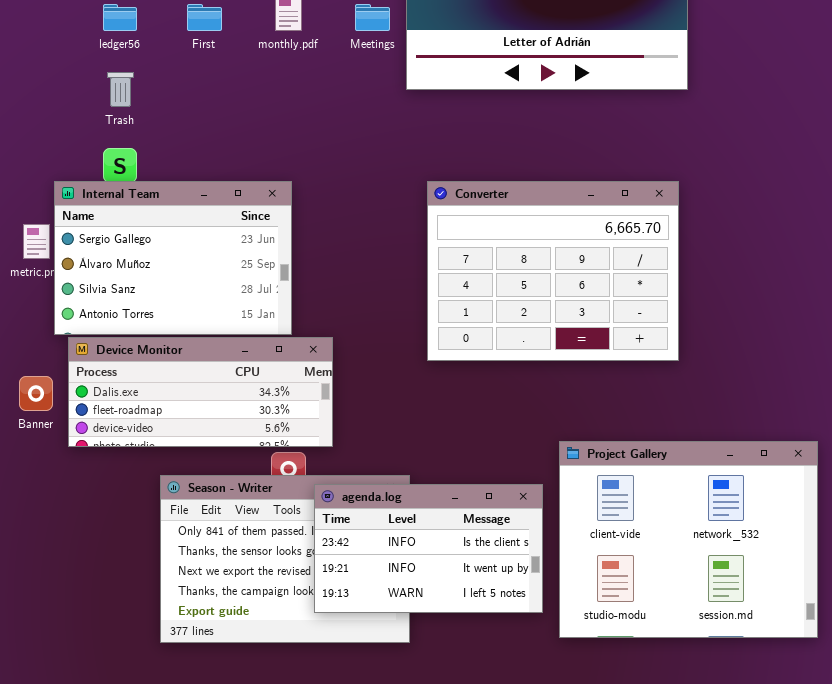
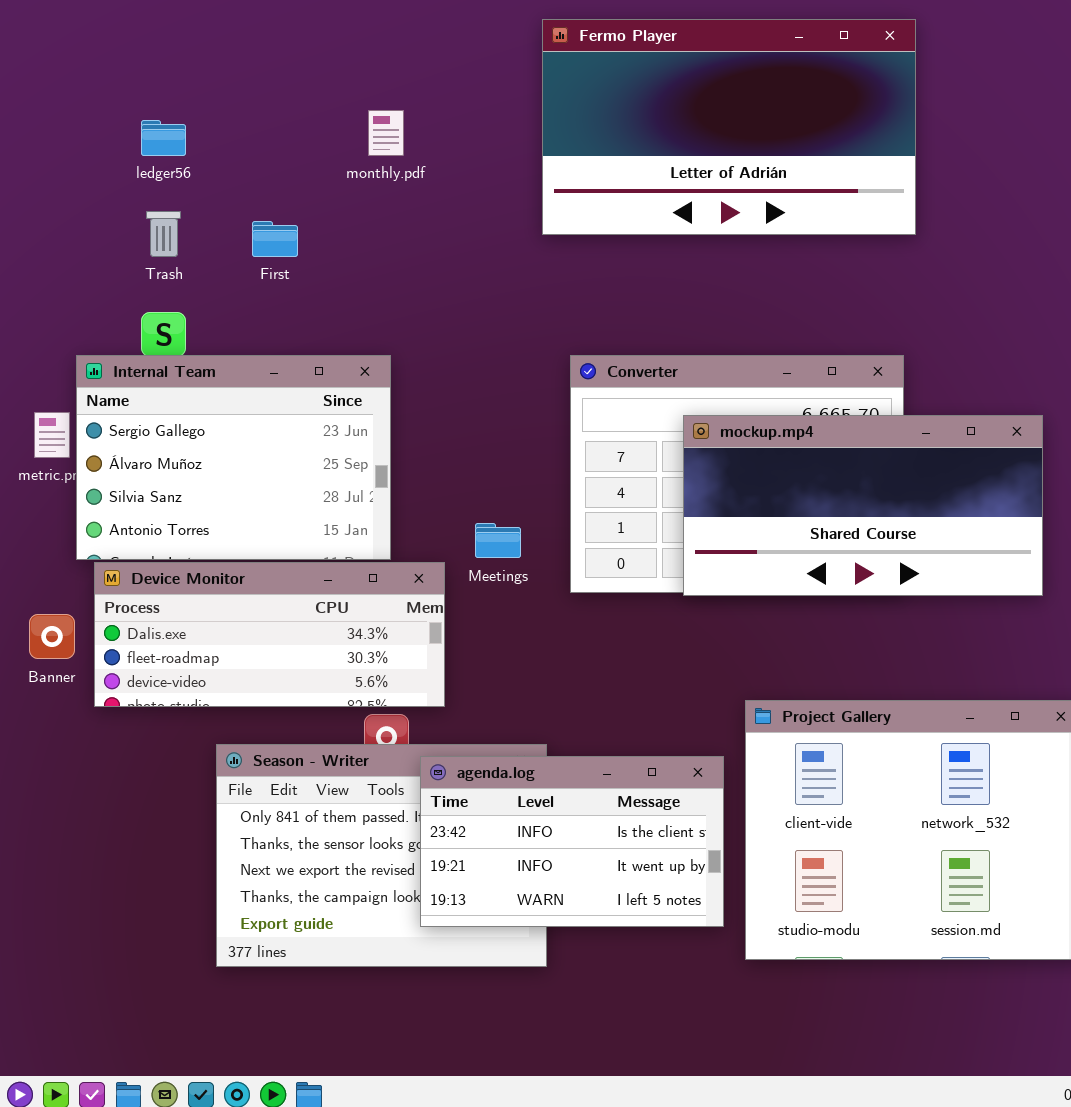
First: [187,4,222,31] -> [252,221,298,257], moved
Meetings: [355,4,390,31] -> [475,523,521,558], moved
mockup.mp4: none -> [683,415,1043,596], opened

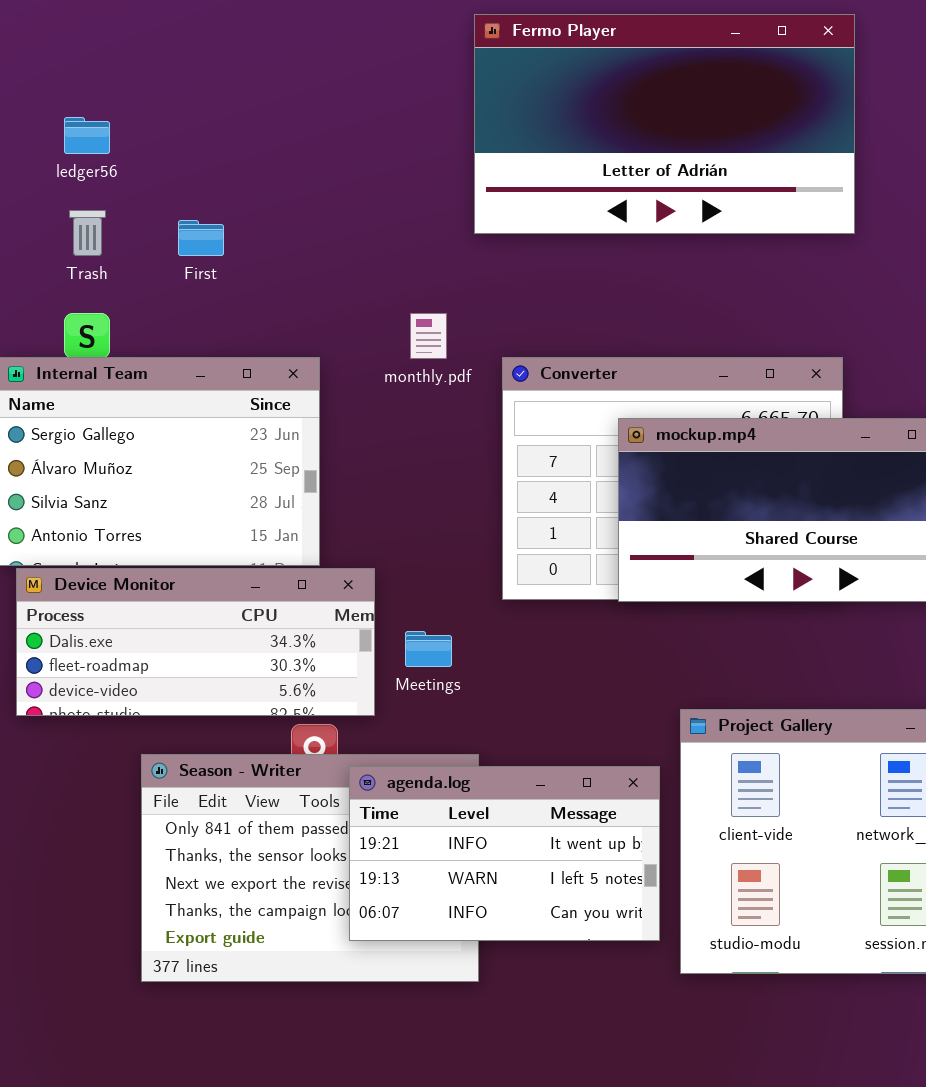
monthly.pdf: [368,110,404,156] -> [410,313,447,359], moved
Meetings: [475,523,521,558] -> [405,631,452,667], moved
agenda.log: [420,756,724,927] -> [349,766,660,941], scrolled down 1 row

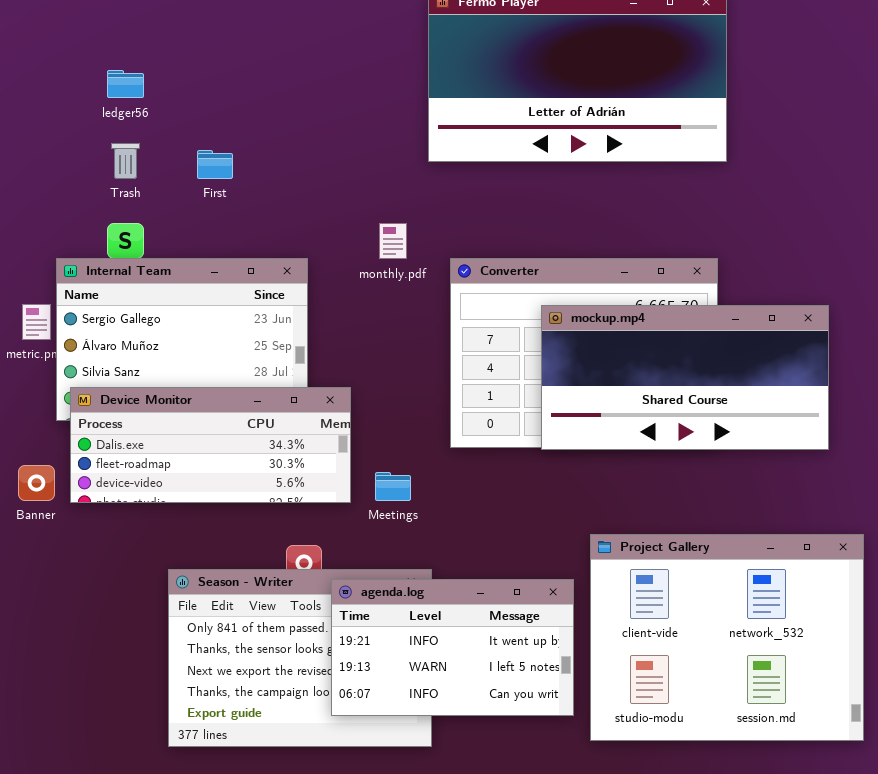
Device Monitor: [16,568,375,716] -> [70,387,351,503], moved

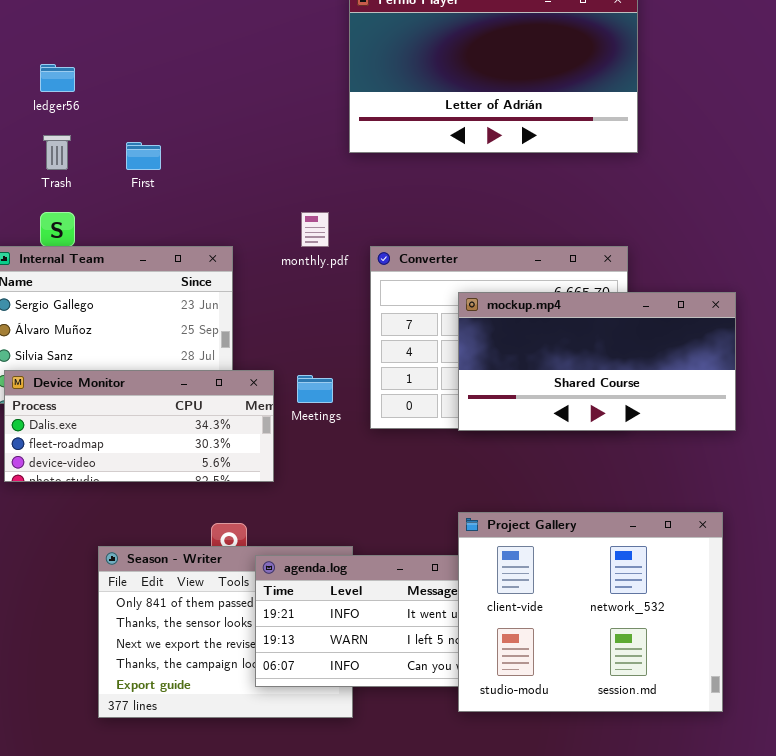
Meetings: [375,472,411,501] -> [297,375,333,403], moved
Project Gallery: [590,534,864,741] -> [458,512,723,712], moved

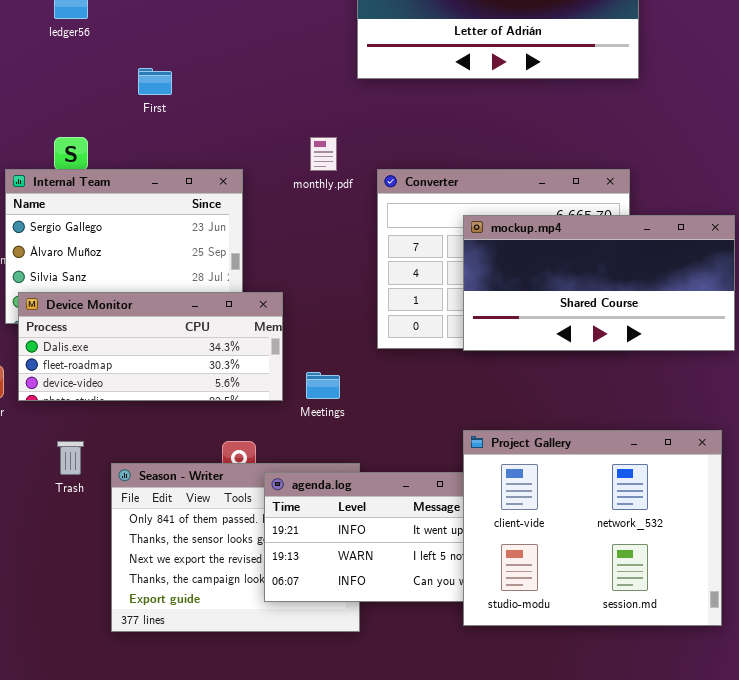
Trash: [43,135,71,170] -> [57,441,84,475], moved
Meetings: [297,375,333,403] -> [306,372,340,399], moved

